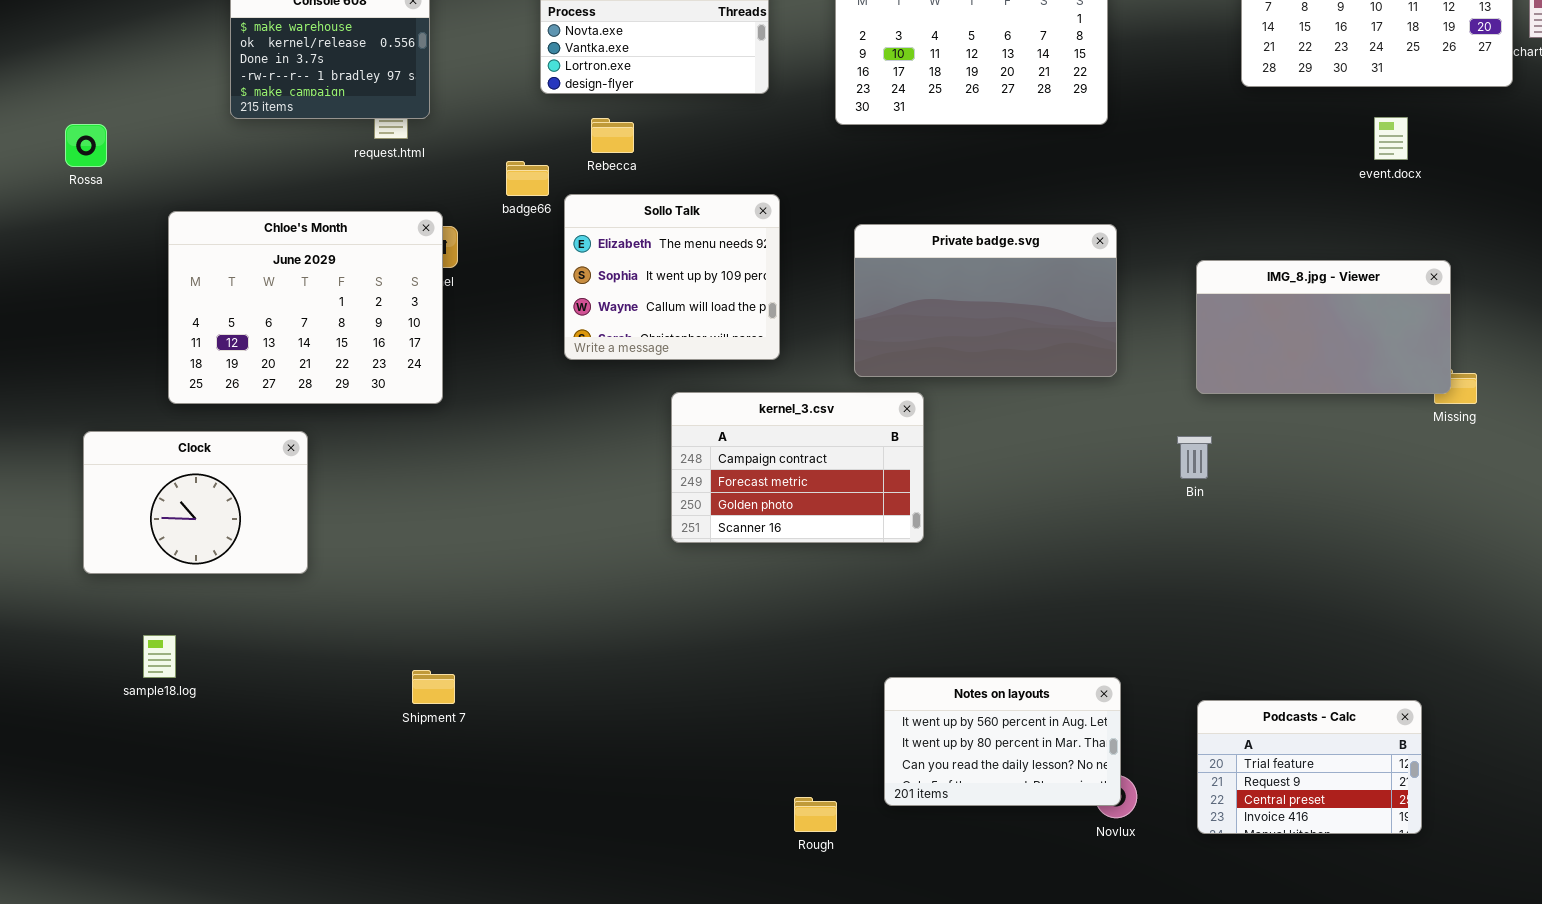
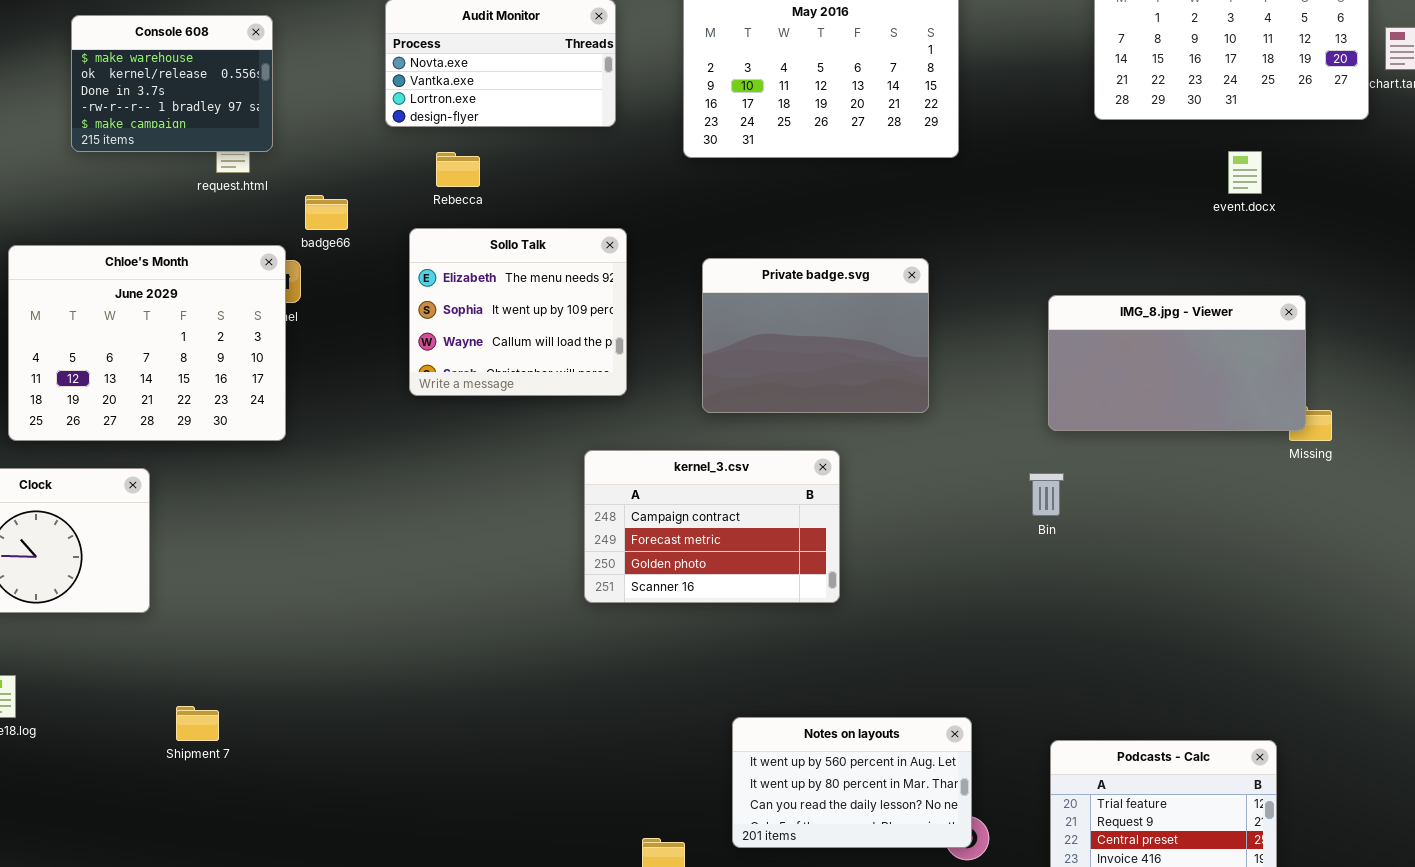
badge66: [506,161,549,196] -> [305,195,348,230], moved
Private badge.svg: [854,224,1117,377] -> [702,258,929,413], resized
kernel_3.csv: [671,392,924,543] -> [584,450,840,603], moved
Shipment 7: [412,670,455,704] -> [176,706,219,741], moved

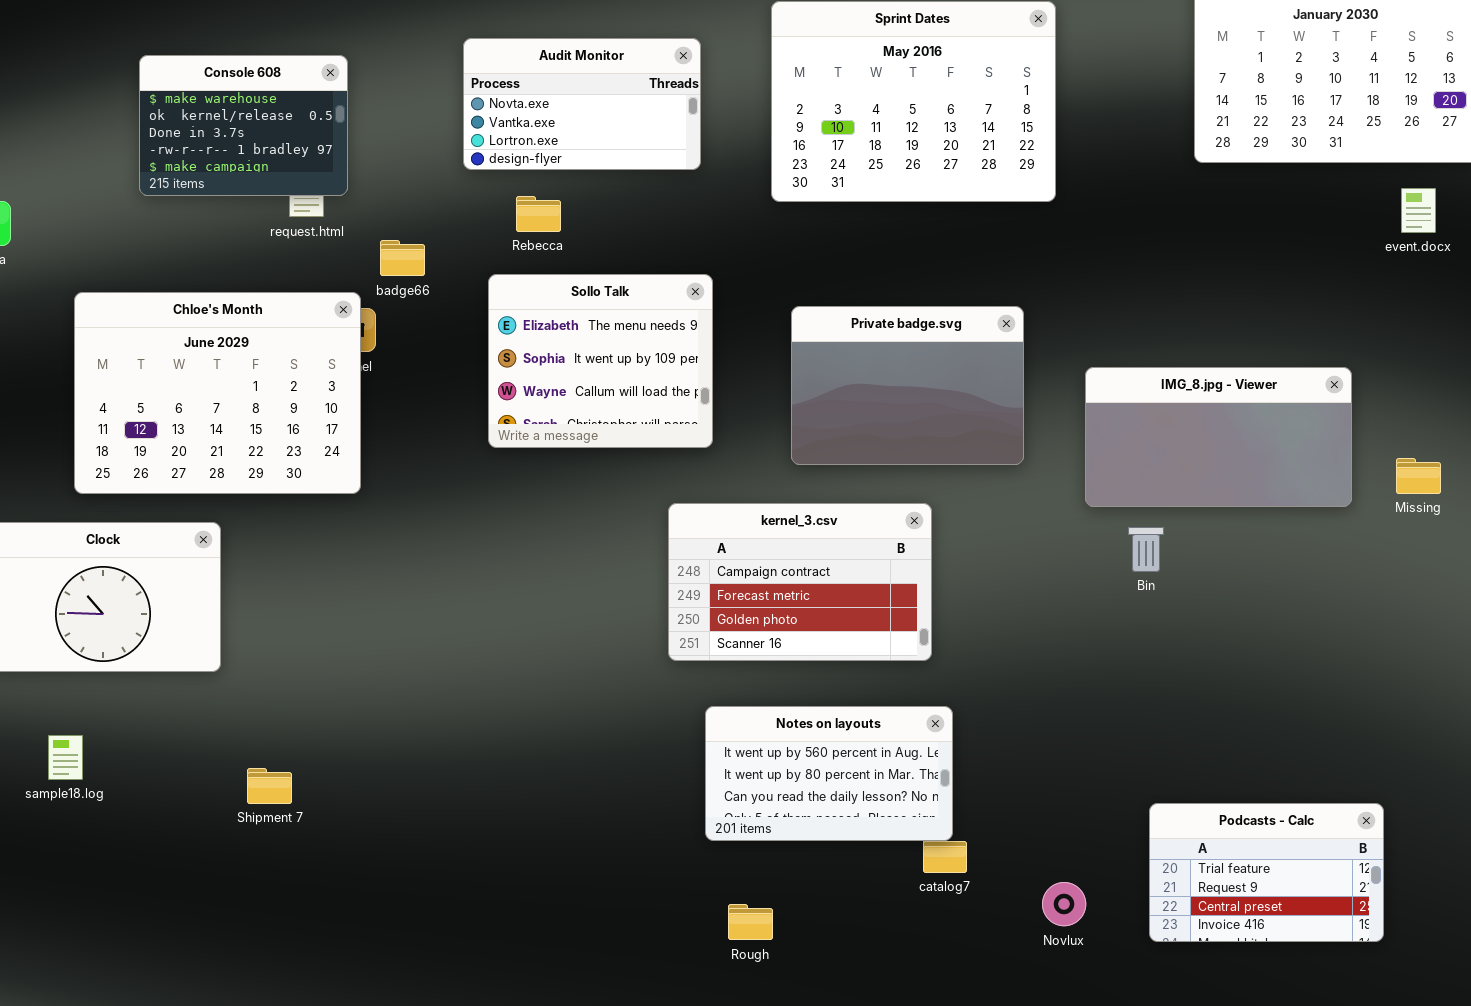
event.docx: [1228,151,1262,194] -> [1401,188,1436,233], moved
IMG_8.jpg - Viewer: [1048,295,1306,431] -> [1085,367,1352,507], moved
Notes on layouts: [732,717,972,848] -> [705,706,953,841], moved

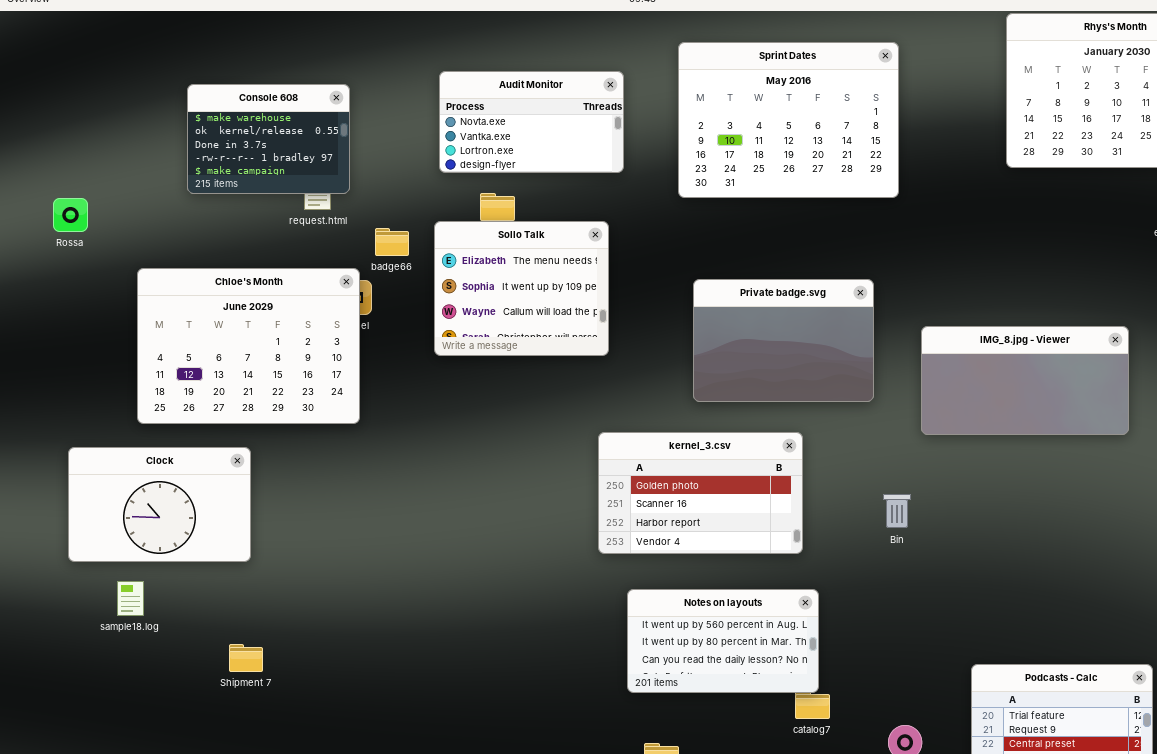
Sollo Talk: [488,274,713,448] -> [434,221,609,356], moved
kernel_3.csv: [668,503,932,661] -> [598,432,803,554], scrolled down 2 rows
Bin: [1128,527,1164,572] -> [883,494,911,528], moved
sample18.log: [48,735,83,780] -> [117,581,144,616], moved
Shipment 7: [247,768,292,804] -> [229,644,263,672], moved

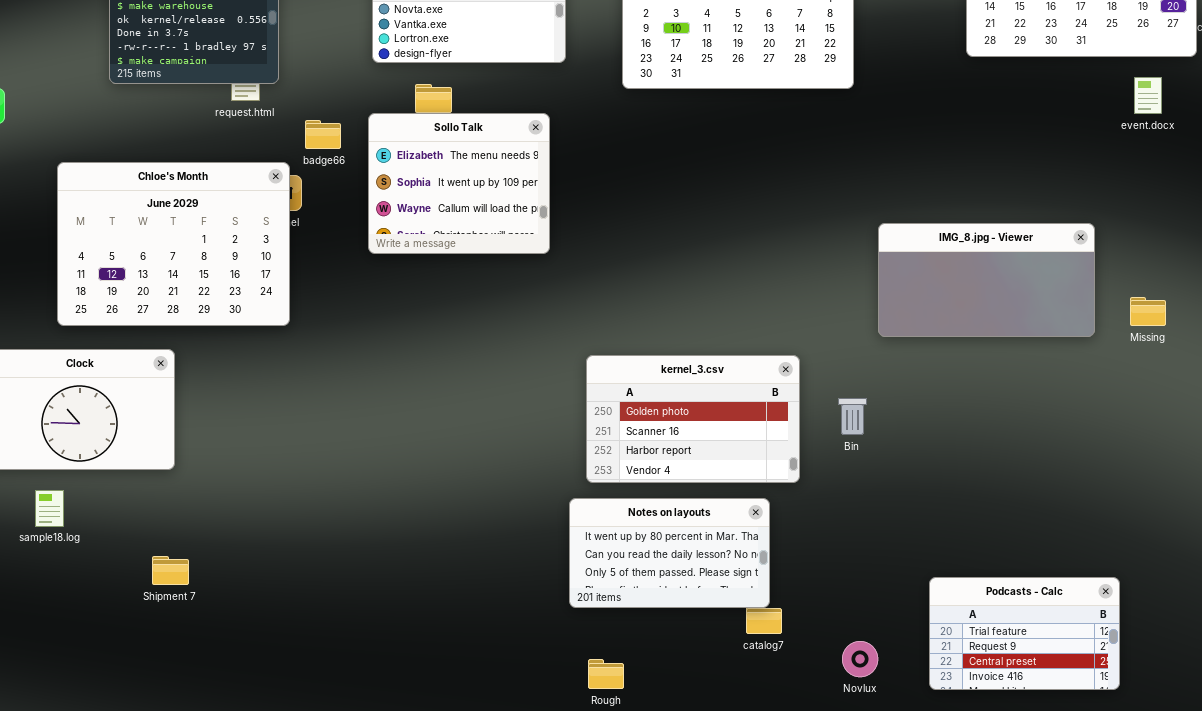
Private badge.svg: [693,279,874,402] -> none, closed
kernel_3.csv: [598,432,803,554] -> [586,355,800,483], moved
Notes on layouts: [627,589,819,693] -> [569,498,770,608], scrolled down 1 row

